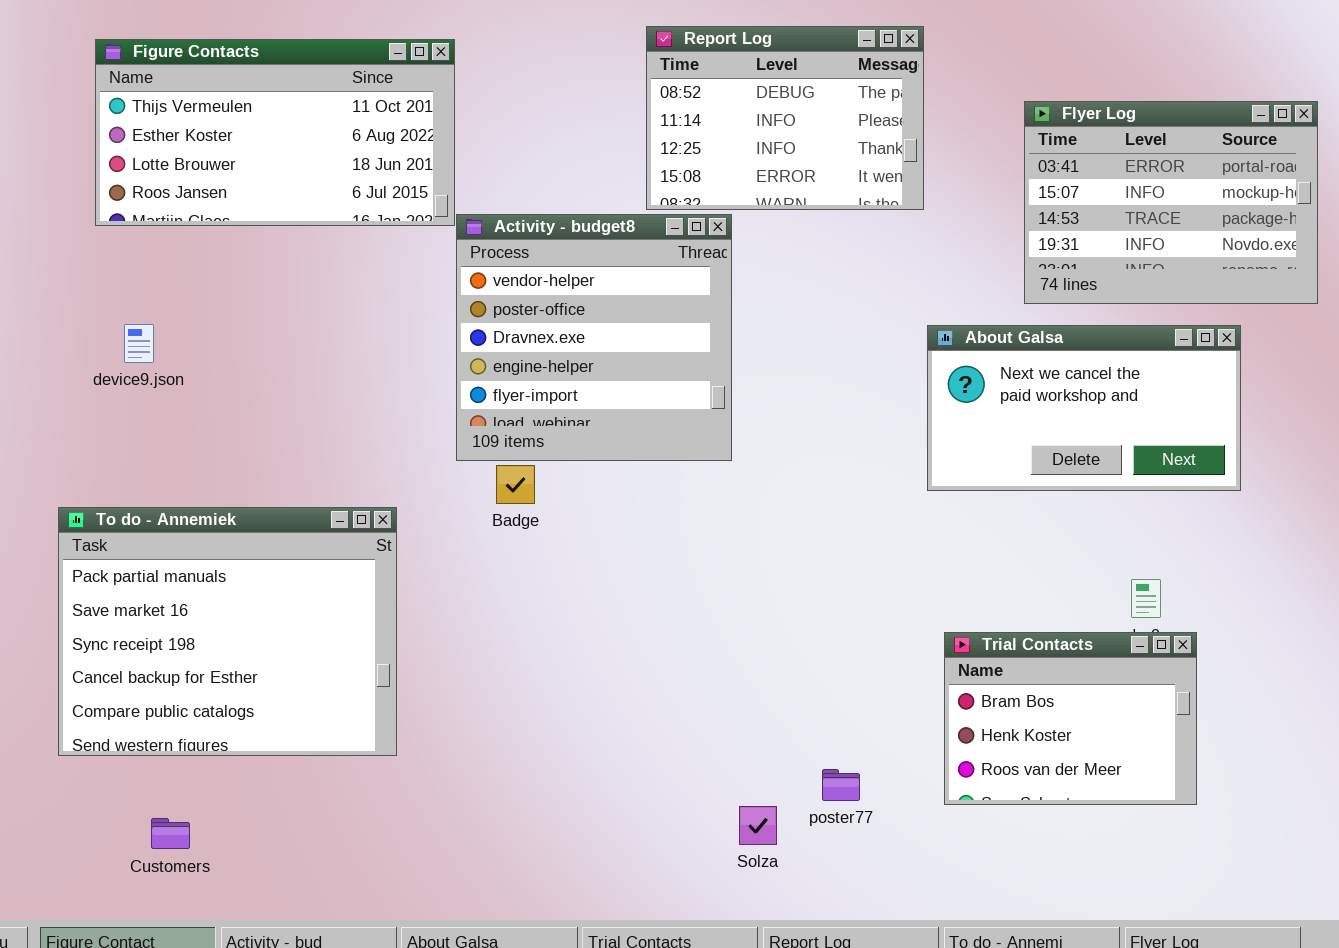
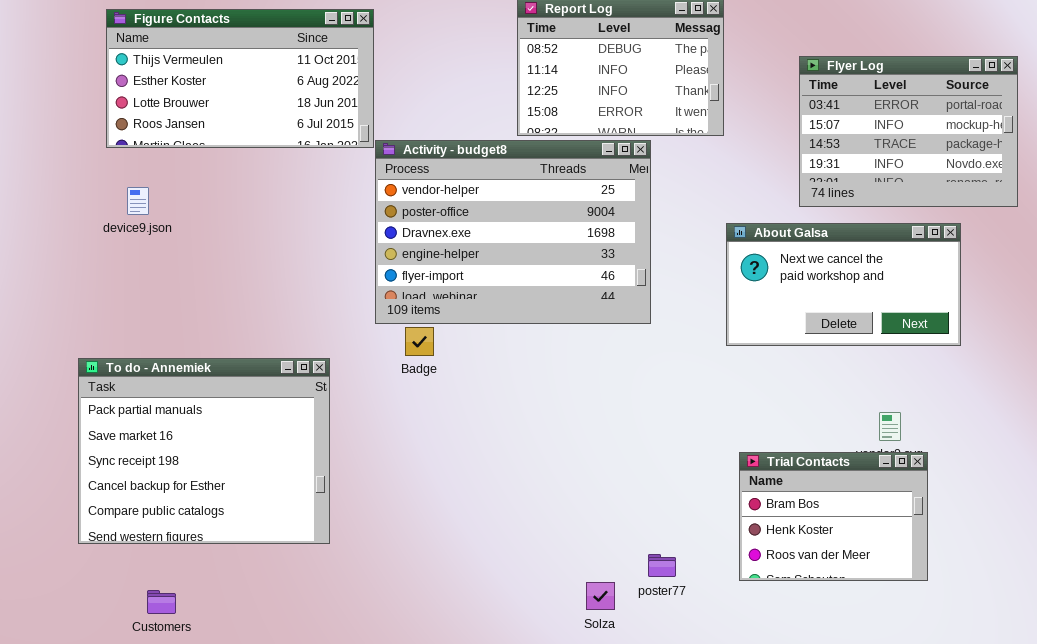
Activity - budget8: [456,214,732,461] -> [375,140,651,324], resized
device9.json: [124,324,154,363] -> [127,187,149,215], moved

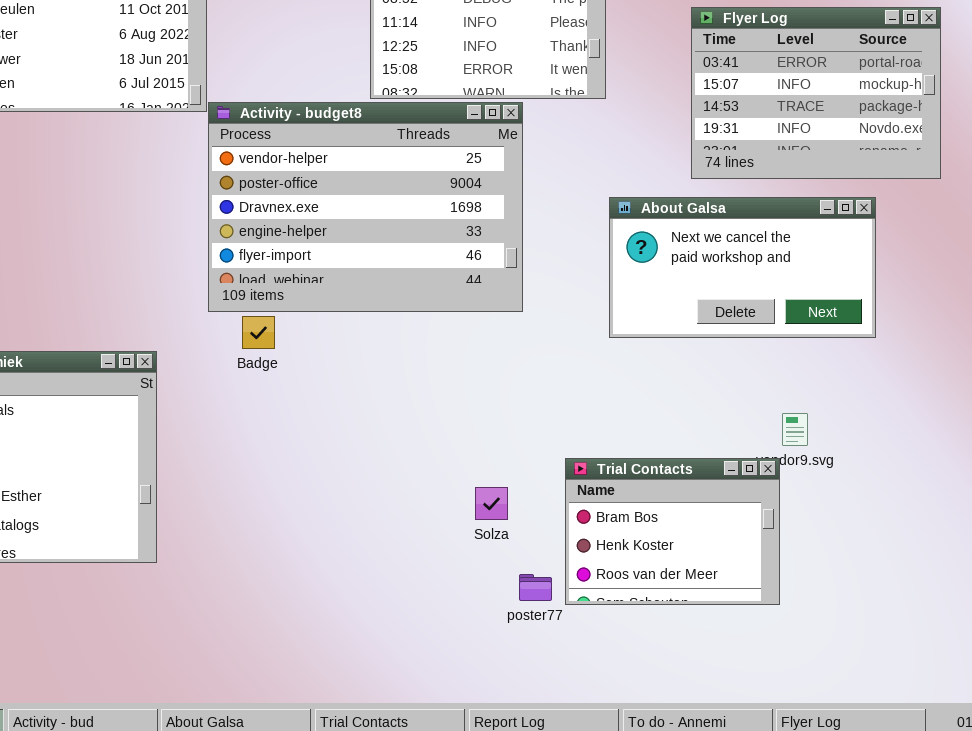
Trial Contacts: [739,452,928,581] -> [565,458,780,605], moved
Solza: [586,582,615,610] -> [475,487,508,520], moved

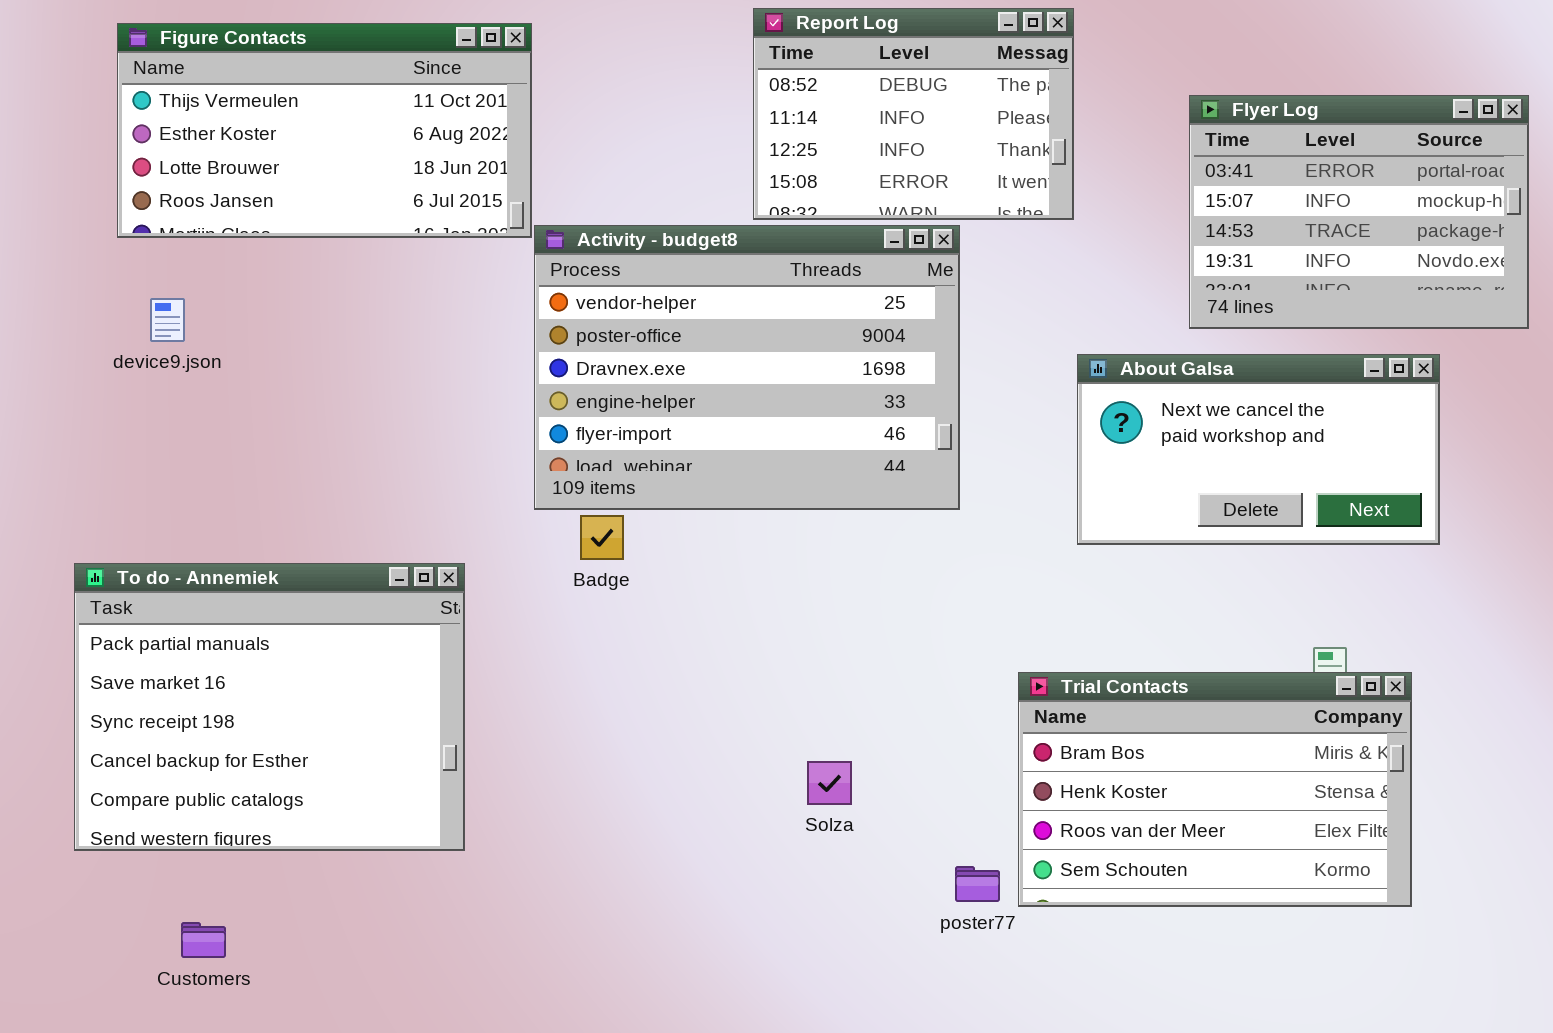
Trial Contacts: [565,458,780,605] -> [1018,672,1412,907], resized
Solza: [475,487,508,520] -> [807,761,852,805], moved

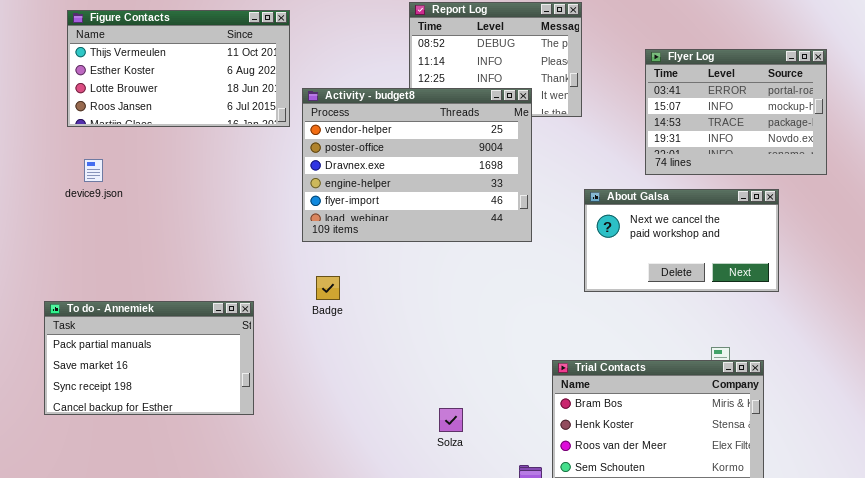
Activity - budget8: [534,225,960,510] -> [302,88,532,242], moved
To do - Annemiek: [74,563,465,851] -> [44,301,254,415], resized

